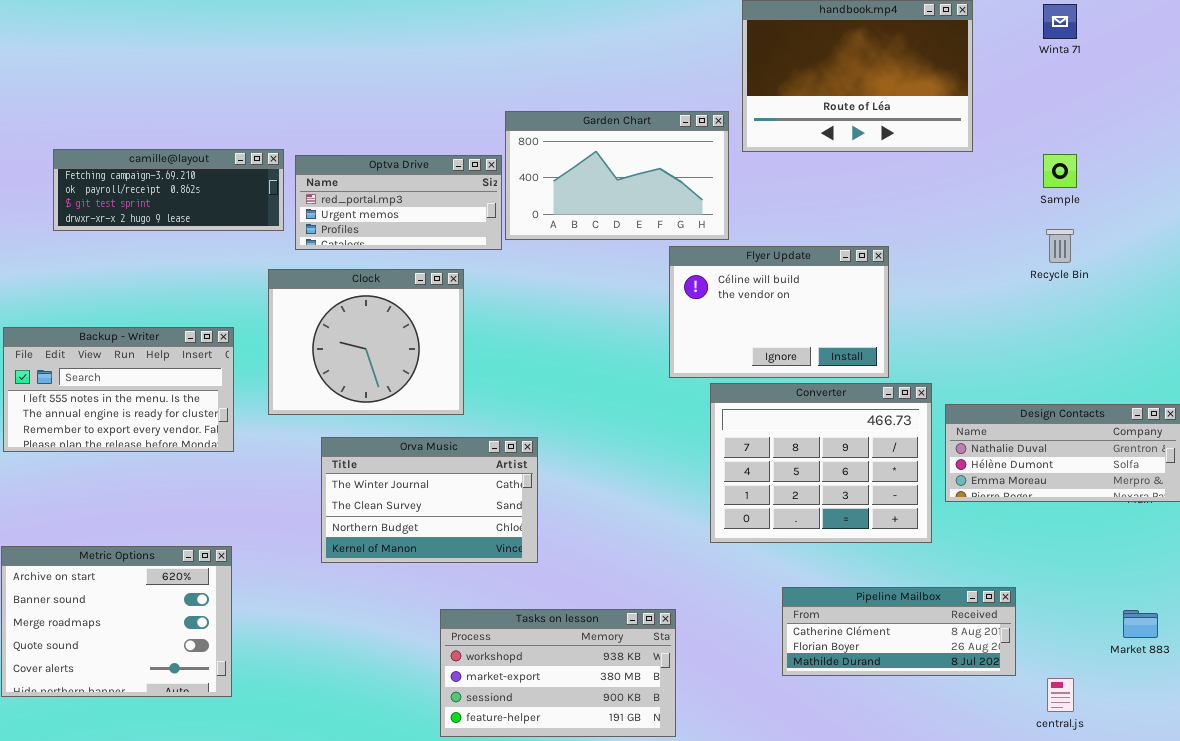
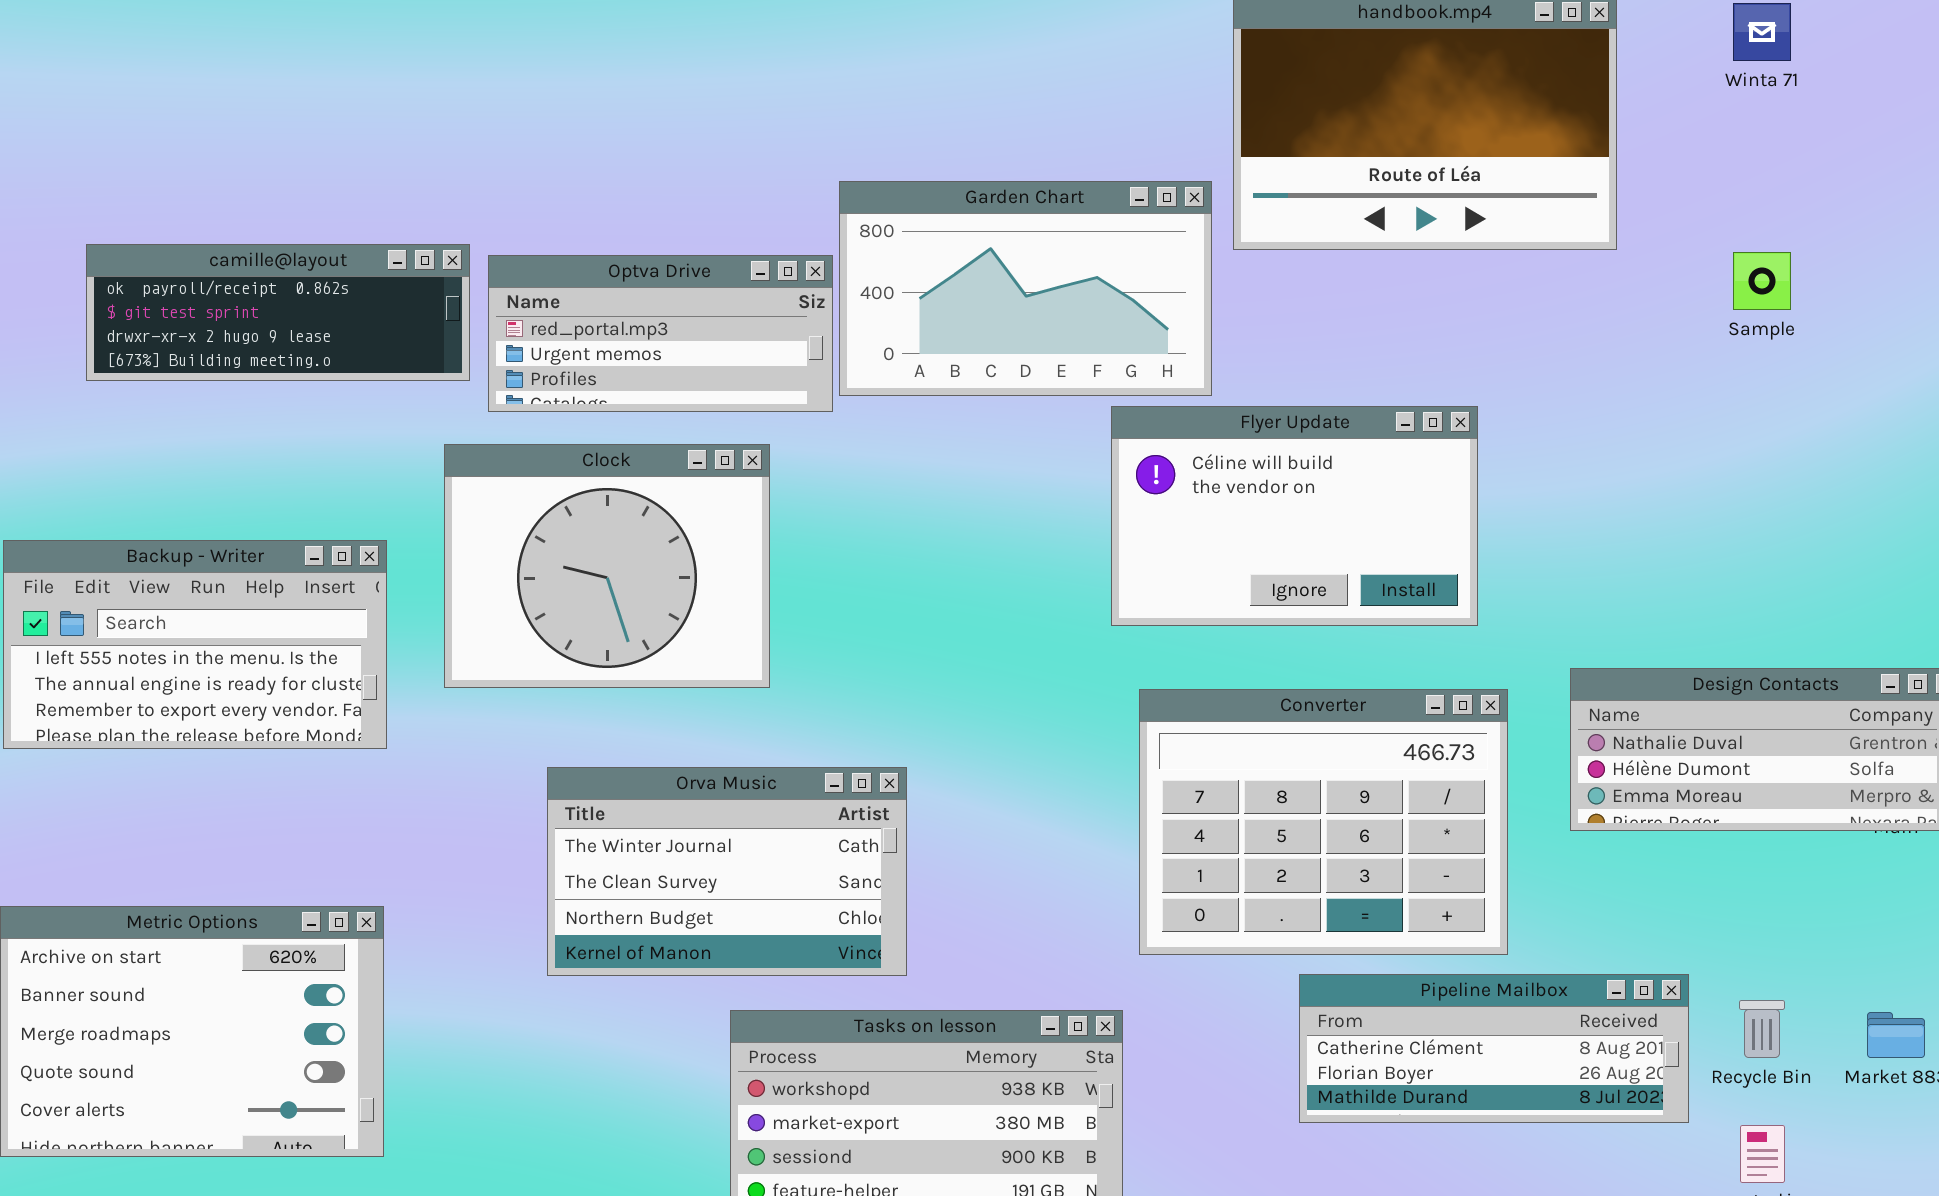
camille@layout: [53,149,284,231] -> [86,244,470,381], scrolled down 1 row
Recycle Bin: [1046,229,1074,263] -> [1739,1000,1785,1058], moved
Converter: [710,383,932,543] -> [1139,689,1508,955], moved
Orva Music: [321,437,538,563] -> [547,767,907,976], moved

